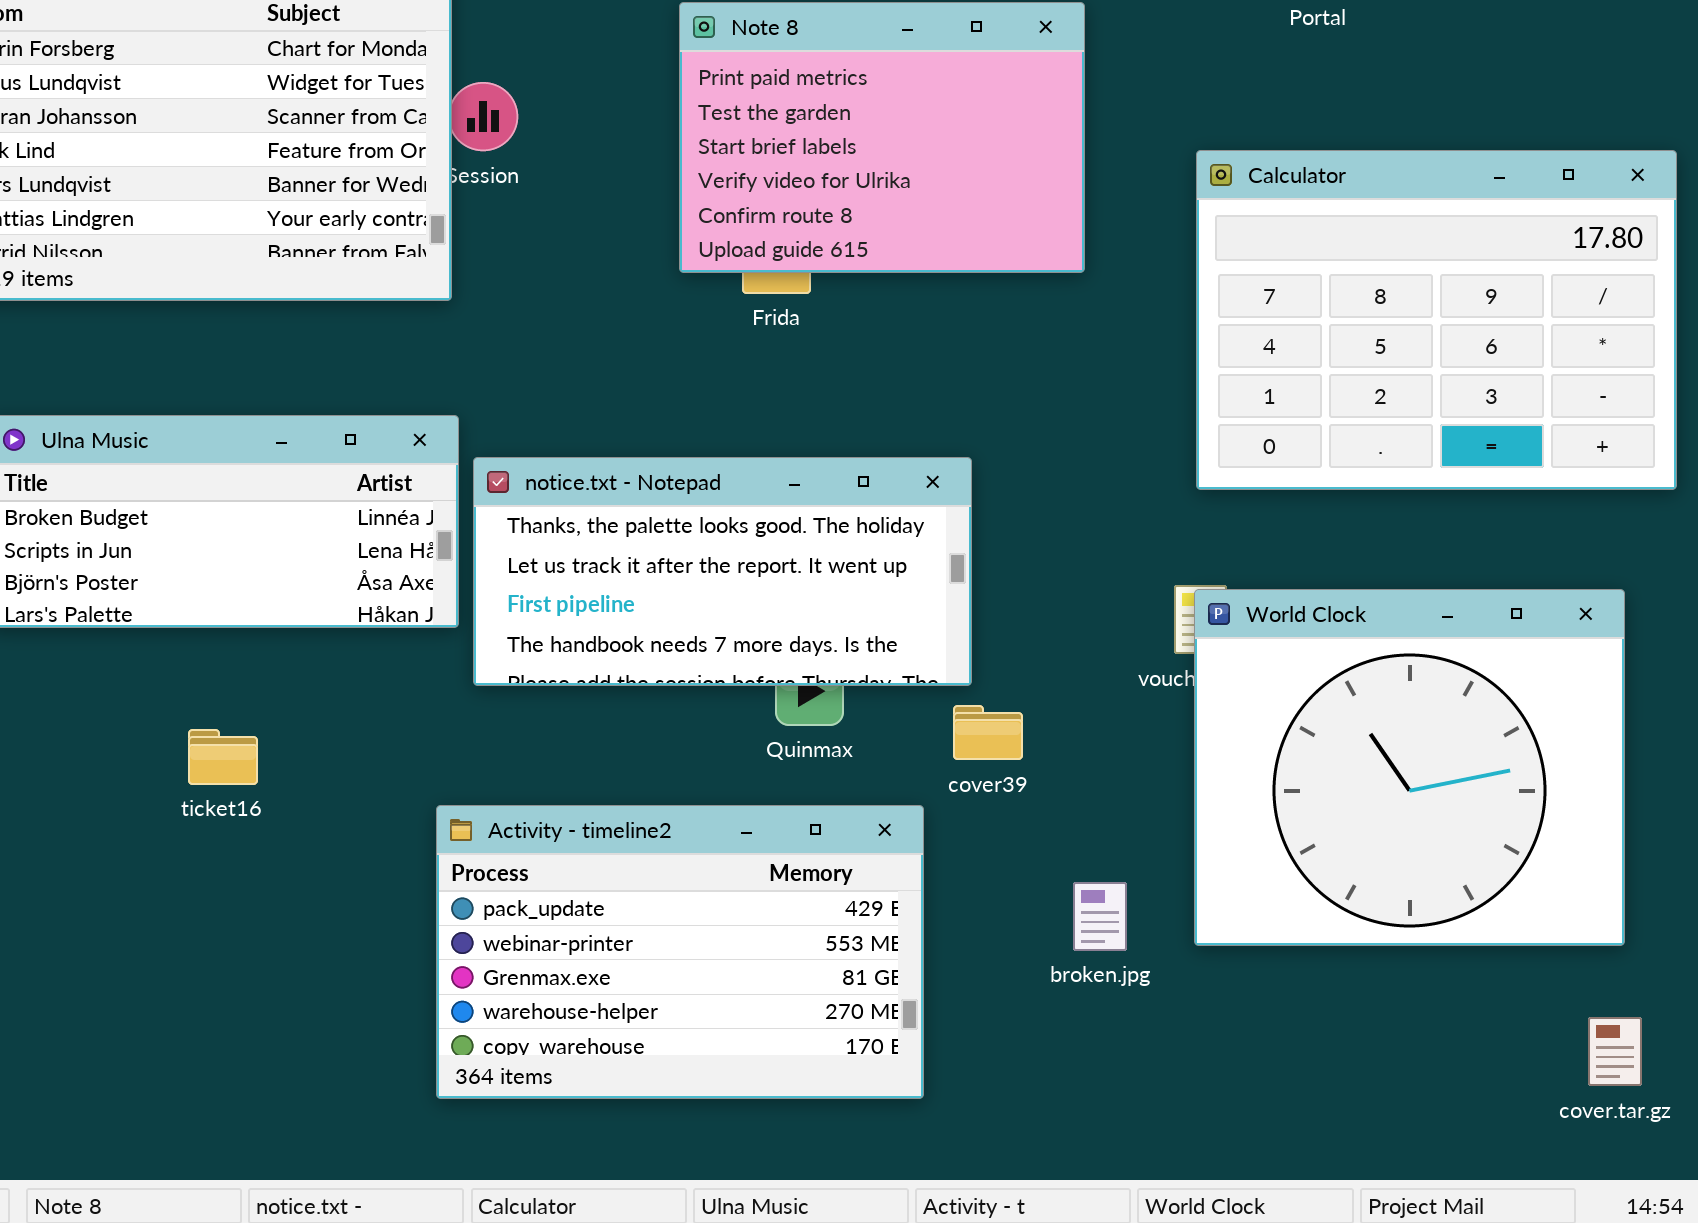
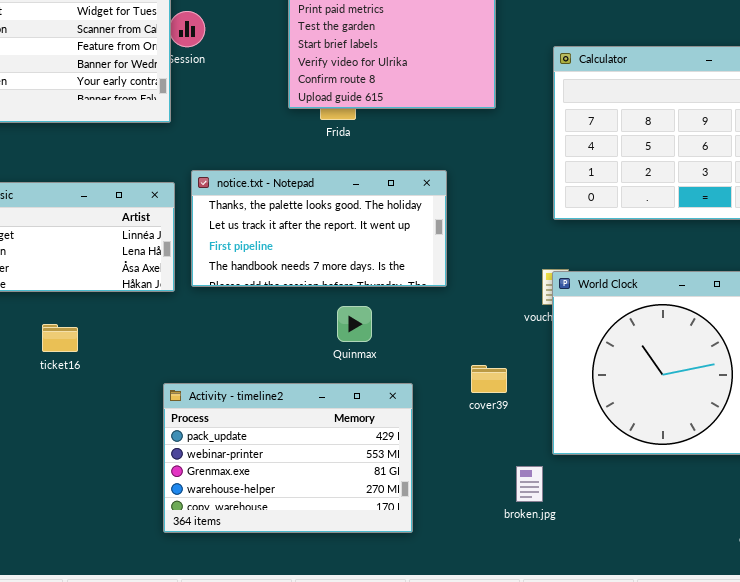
notice.txt - Notepad: [473,457,972,686] -> [191,170,447,287], moved
cover39: [953,705,1023,760] -> [471,365,507,393], moved
ticket16: [188,729,258,785] -> [42,324,78,352], moved
broken.jpg: [1073,882,1127,951] -> [516,466,543,502], moved

